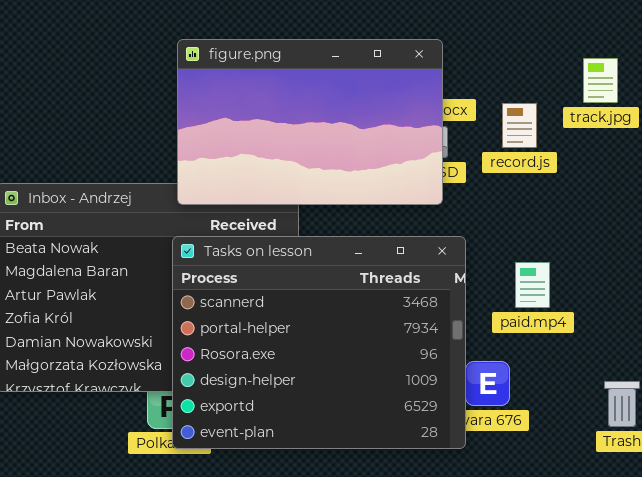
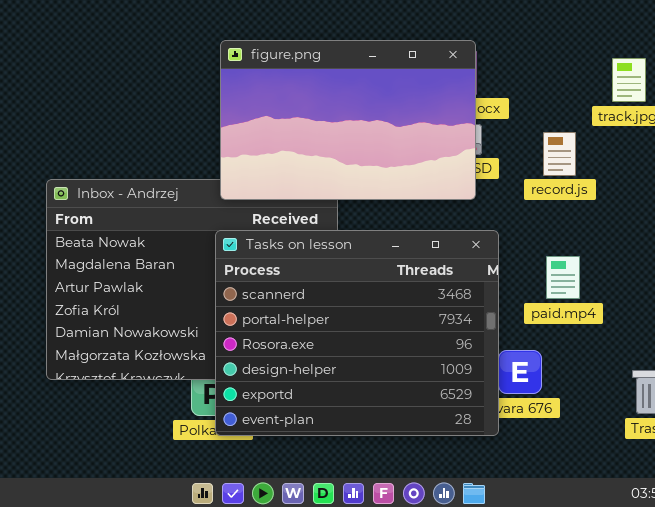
record.js: [502,103,537,148] -> [543,132,576,176], moved

